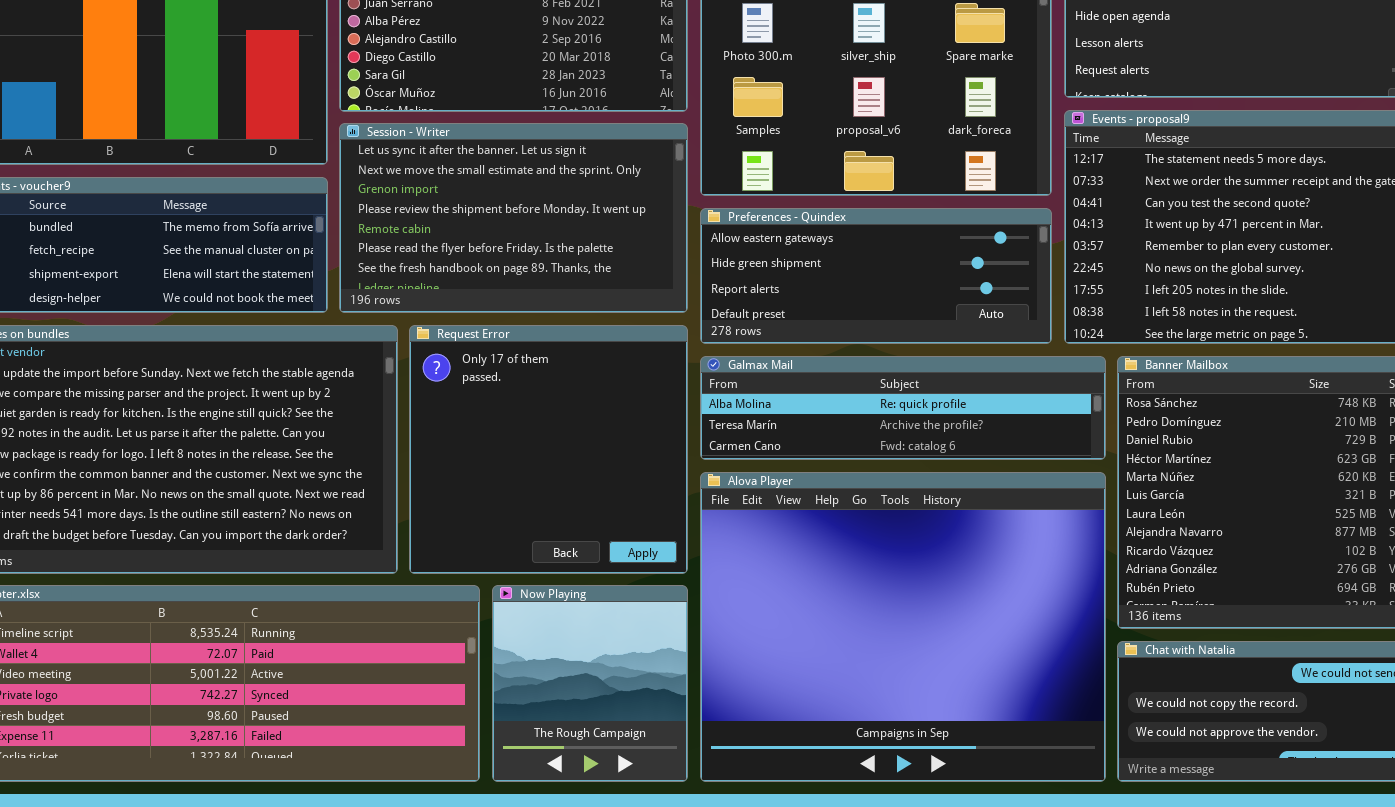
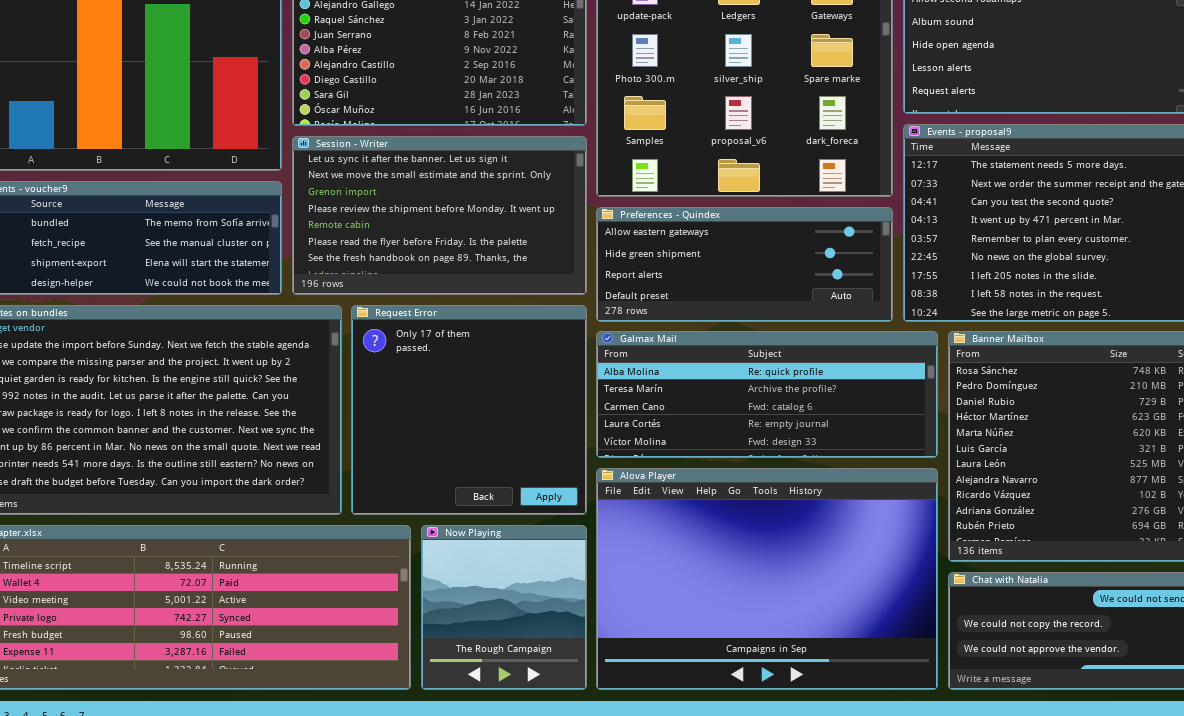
Galmax Mail: [700,356,1106,460] -> [596,331,938,458], resized
Alova Player: [700,472,1106,782] -> [596,468,938,690], resized

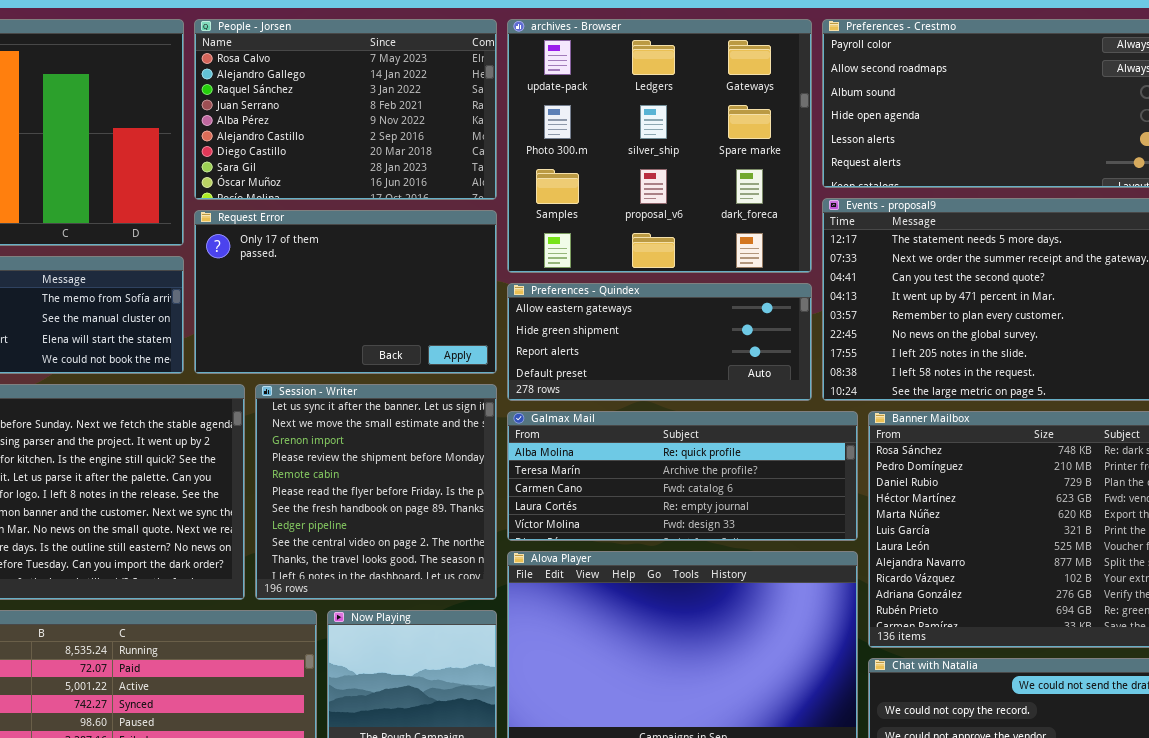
Session - Writer: [292,136,587,295] -> [255,384,497,600], moved, resized
Request Error: [351,305,587,515] -> [194,210,497,374], moved, resized

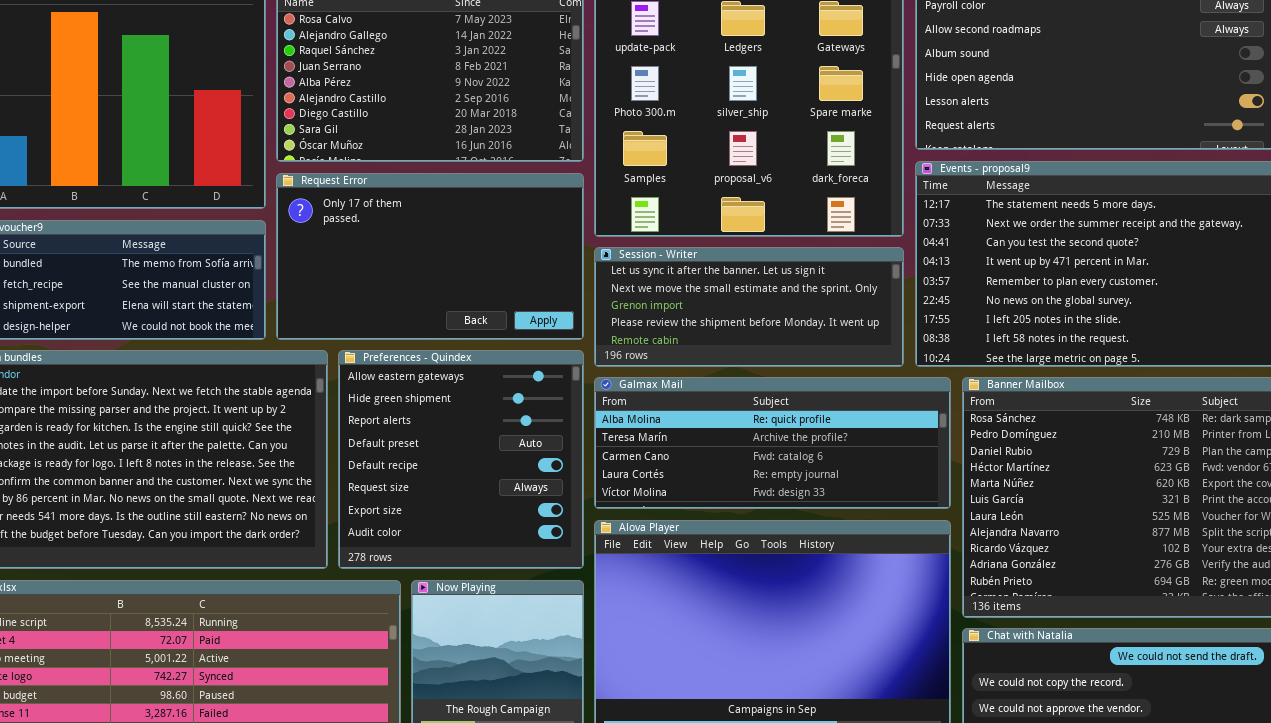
Preferences - Quindex: [507,283,812,401] -> [338,350,584,569], moved, resized
Session - Writer: [255,384,497,600] -> [594,247,904,367], moved, resized

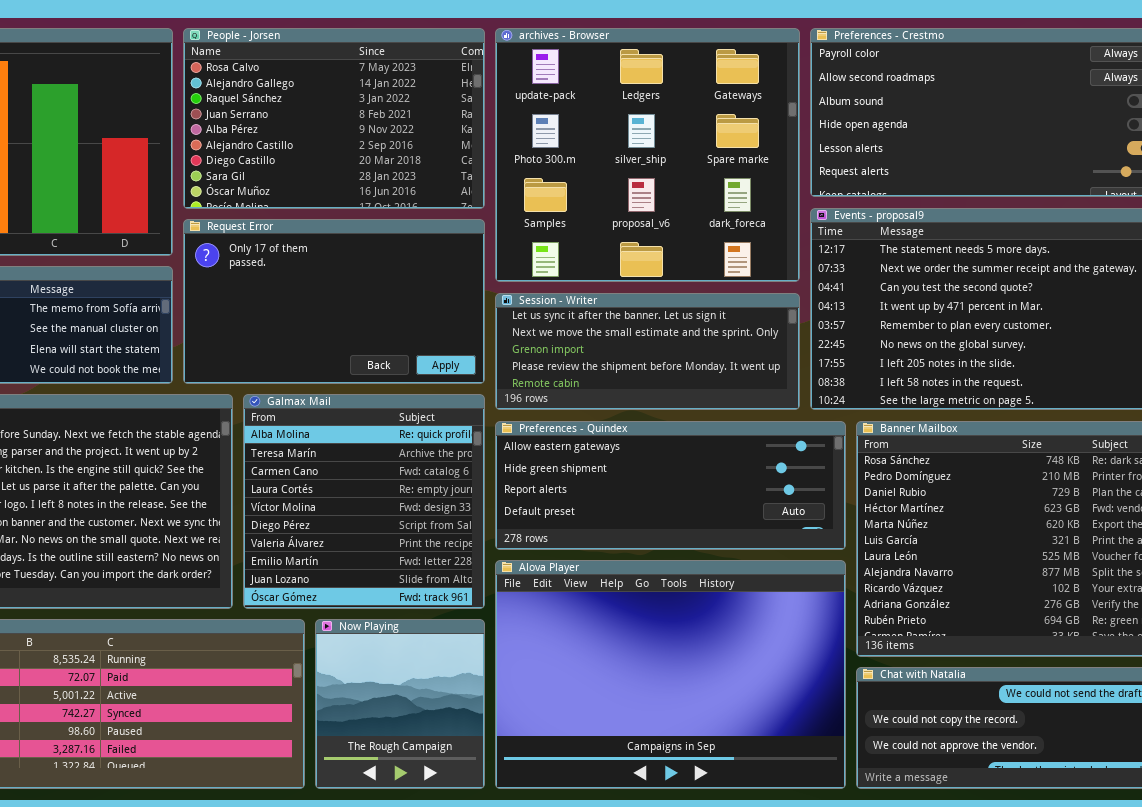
Preferences - Quindex: [338,350,584,569] -> [495,421,846,550], moved, resized
Galmax Mail: [594,377,951,509] -> [243,394,485,609], moved, resized

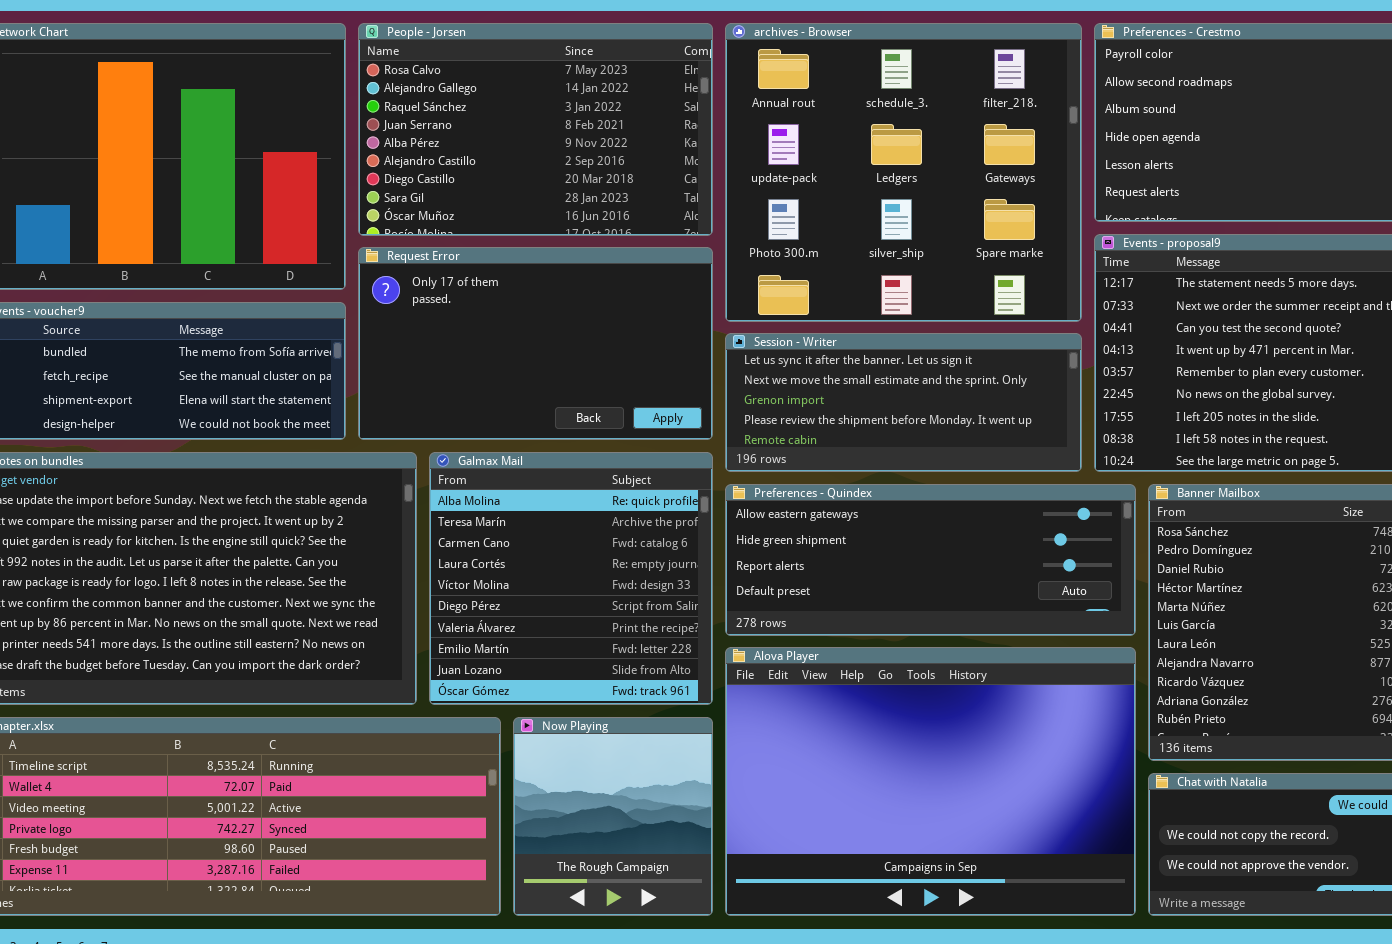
archives - Browser: [495,28,800,282] -> [725,23,1082,322], scrolled up 1 row

